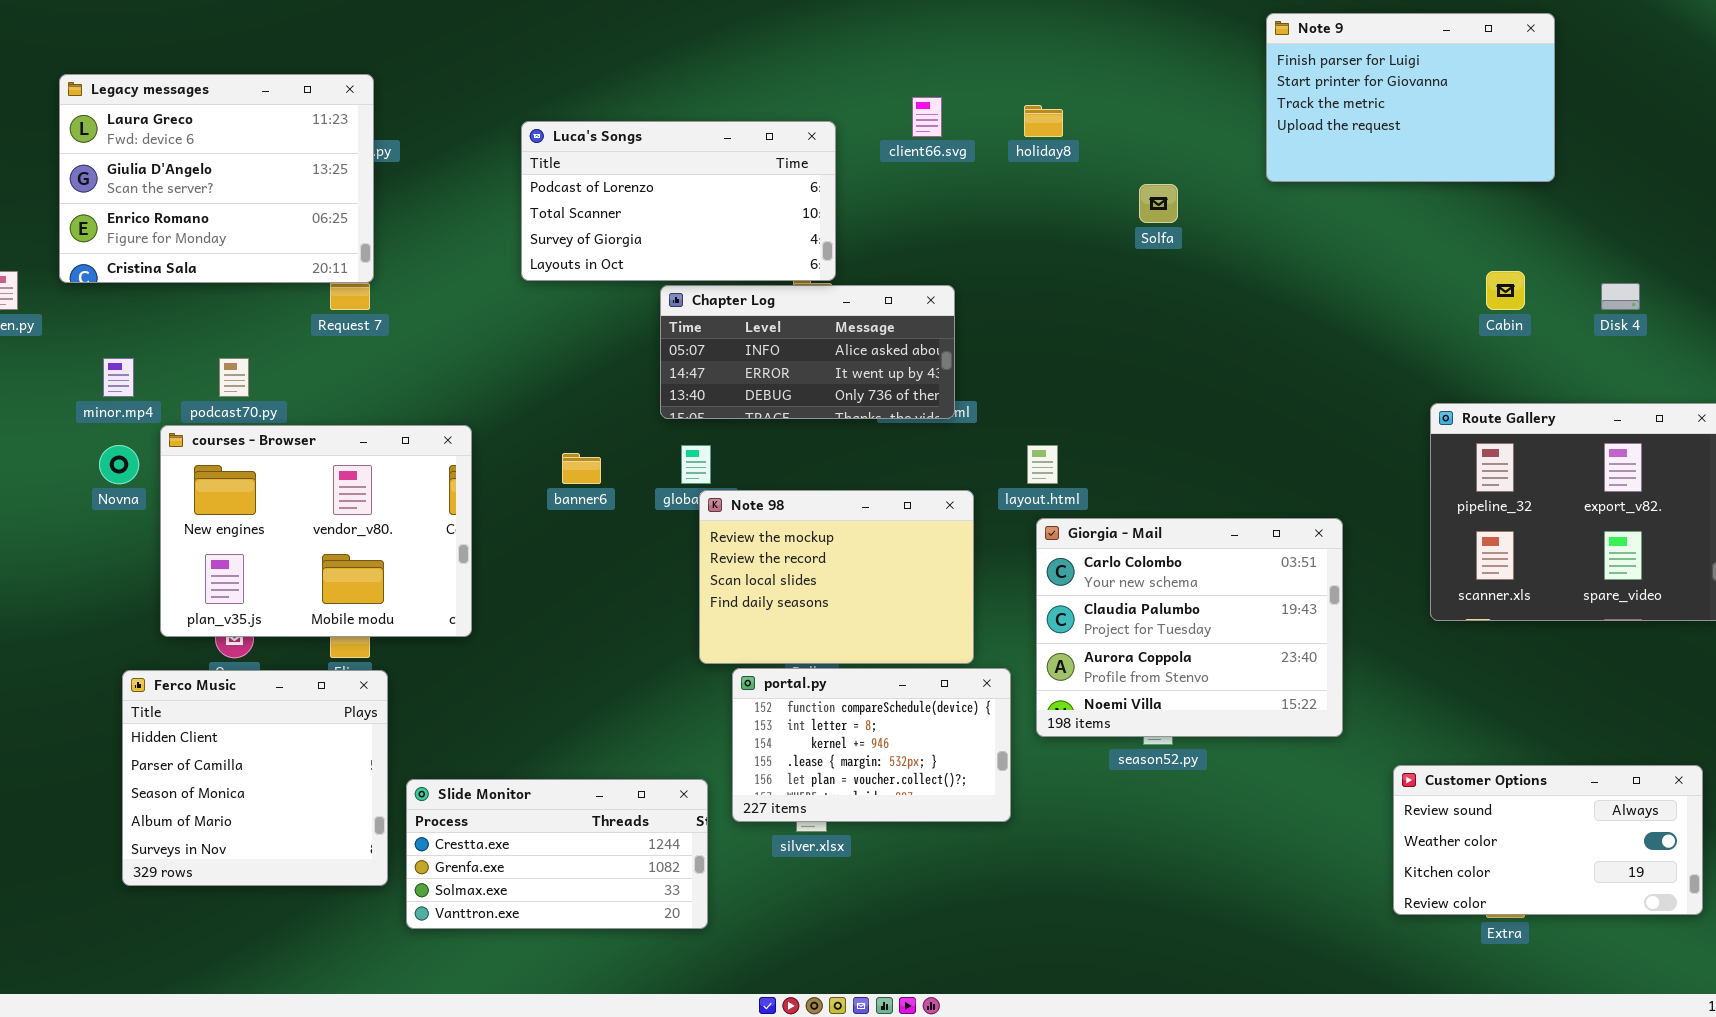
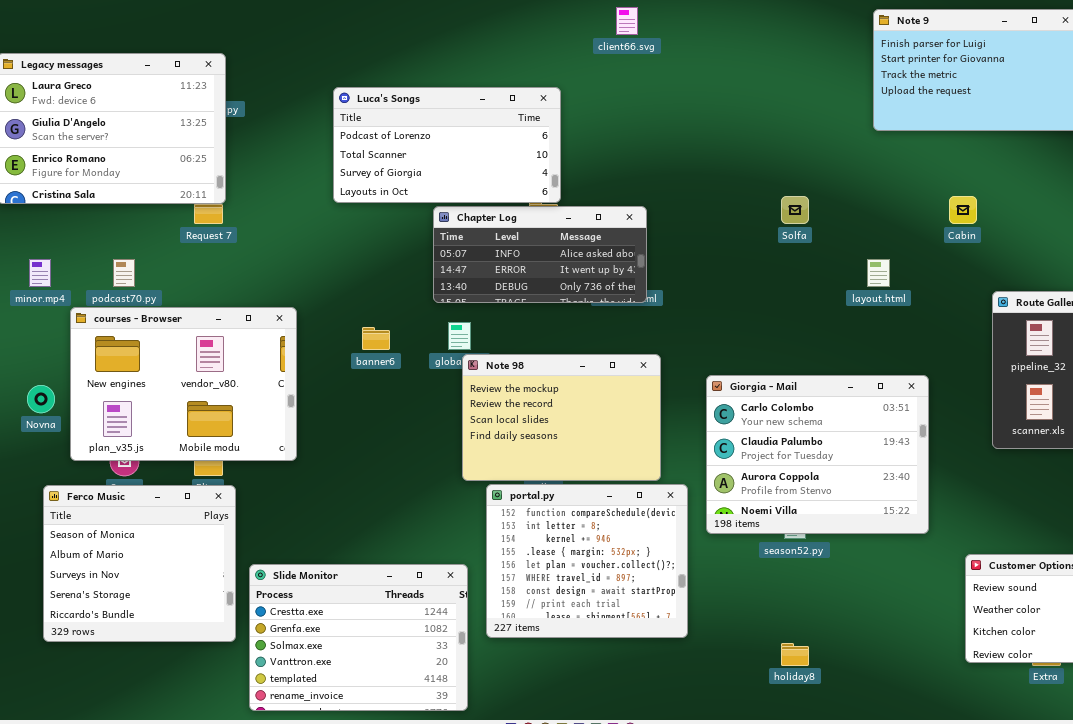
client66.svg: [912,97,942,137] -> [616,7,638,35], moved
holiday8: [1024,105,1063,137] -> [781,643,809,666], moved
Solfa: [1139,184,1178,223] -> [781,196,809,224], moved
Cabin: [1486,271,1525,310] -> [949,196,977,224], moved
Novna: [99,445,139,484] -> [27,385,55,413], moved
layout.html: [1027,445,1058,484] -> [867,259,890,287], moved
portal.py: [732,668,1011,822] -> [486,484,688,638], resized
Ferco Music: [122,670,388,886] -> [43,485,236,642], scrolled down 2 rows
Slide Monitor: [406,779,708,929] -> [249,564,468,711], resized

